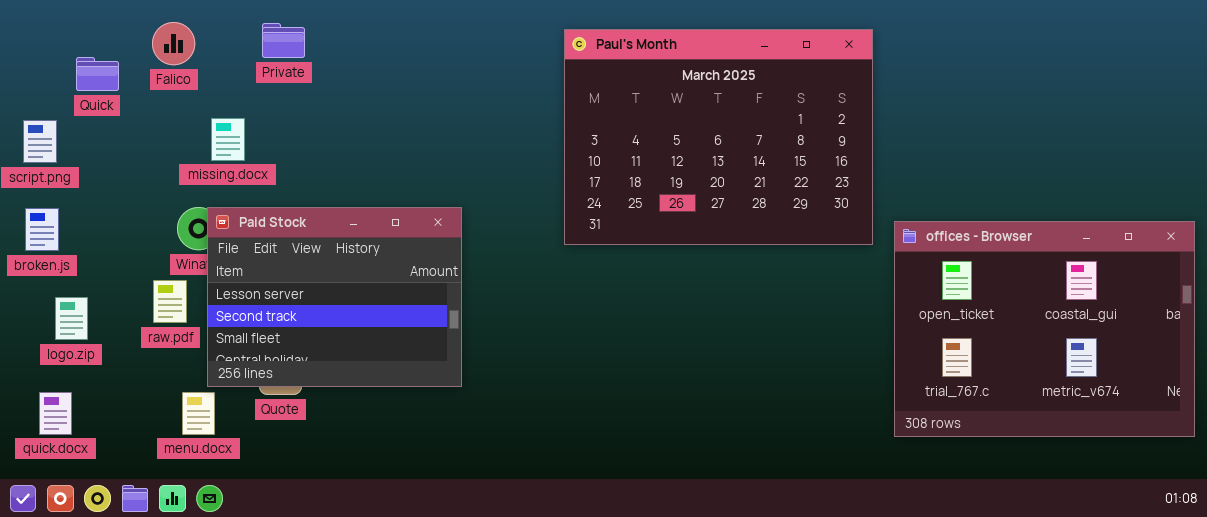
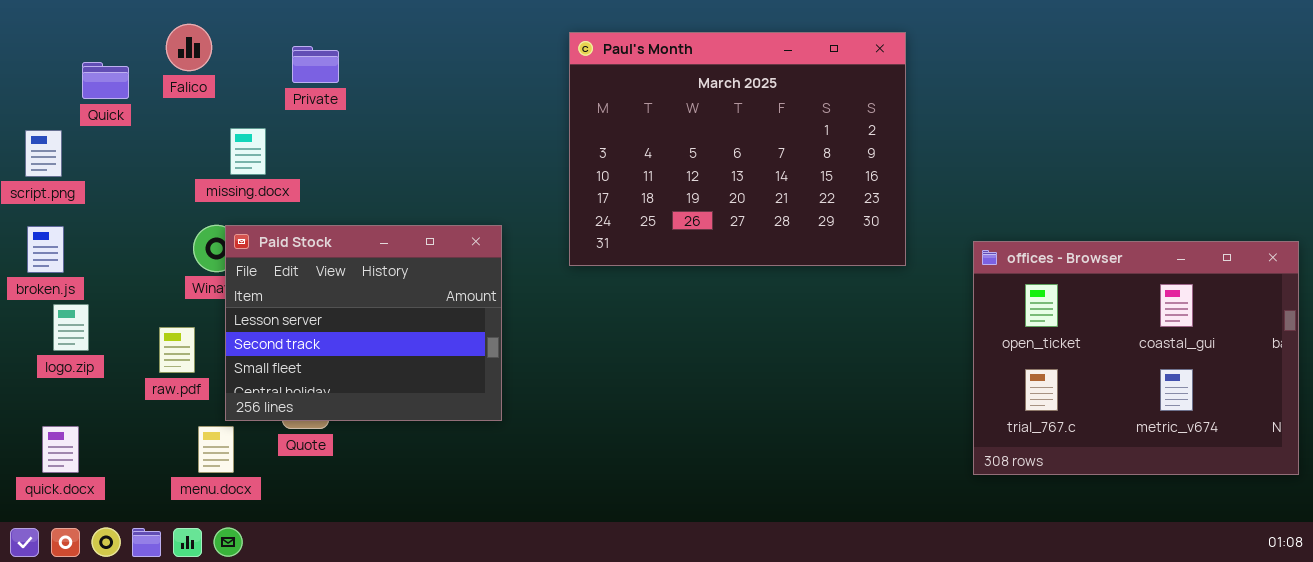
Private: [262,23,305,58] -> [292,46,339,83], moved
Paul's Month: [564,29,873,245] -> [569,32,906,266], moved
raw.pdf: [153,280,187,323] -> [159,327,195,373], moved
logo.zip: [55,297,88,340] -> [53,304,89,351], moved

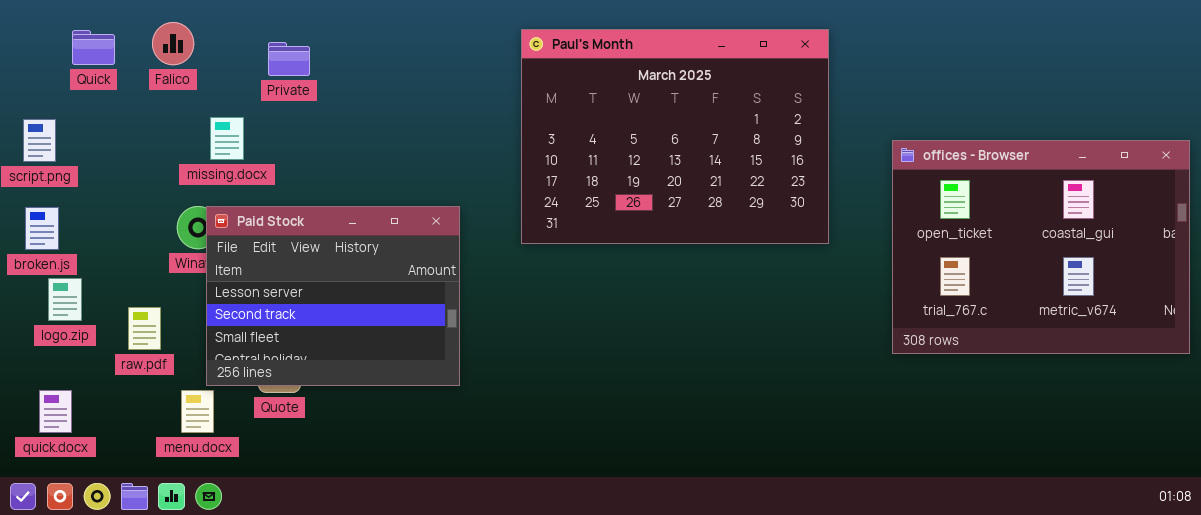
Quick: [82,62,129,99] -> [72,30,115,65], moved
offices - Browser: [973,241,1299,475] -> [892,140,1190,354], moved
raw.pdf: [159,327,195,373] -> [128,307,161,350], moved

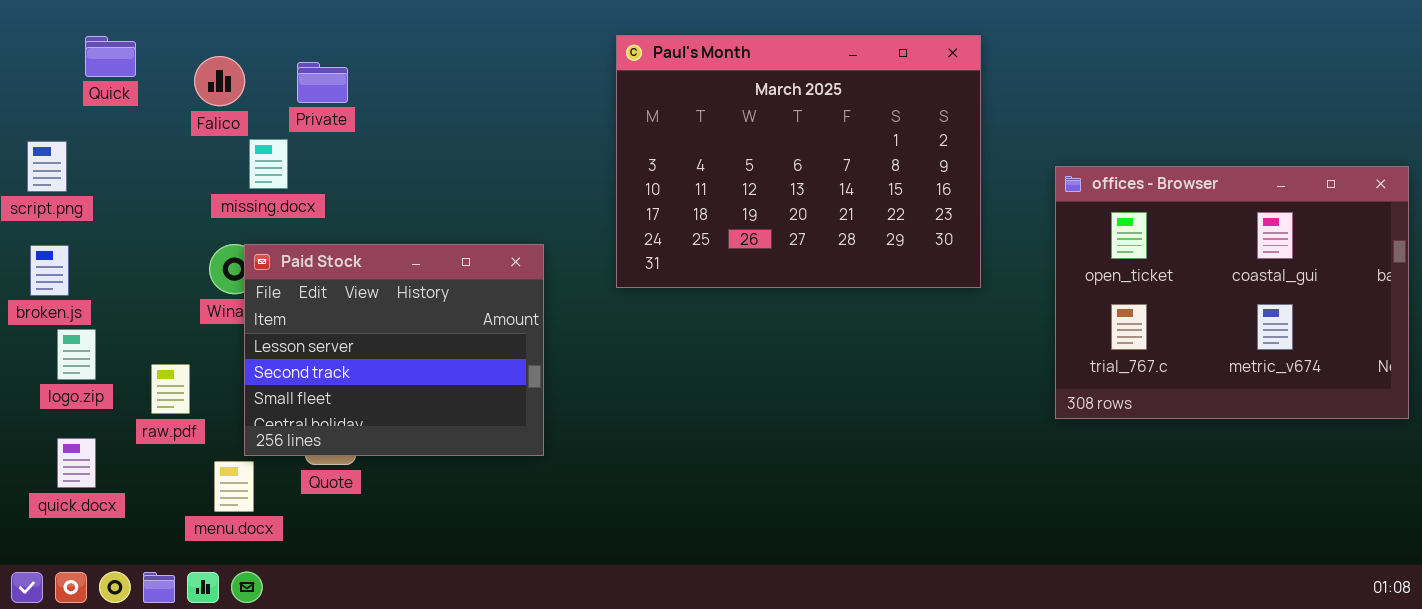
Falico: [152,22,194,65] -> [194,56,245,106], moved
Private: [268,42,310,76] -> [297,62,348,103], moved
quick.docx: [39,390,72,433] -> [57,438,96,488], moved

